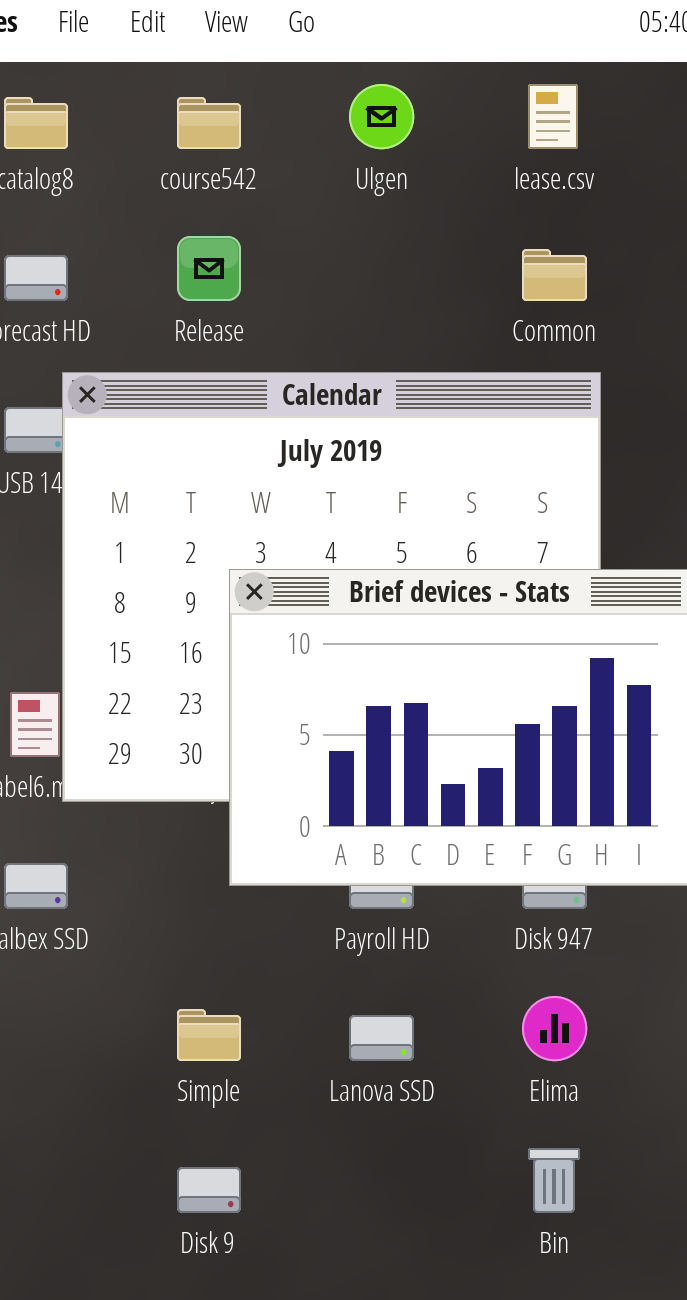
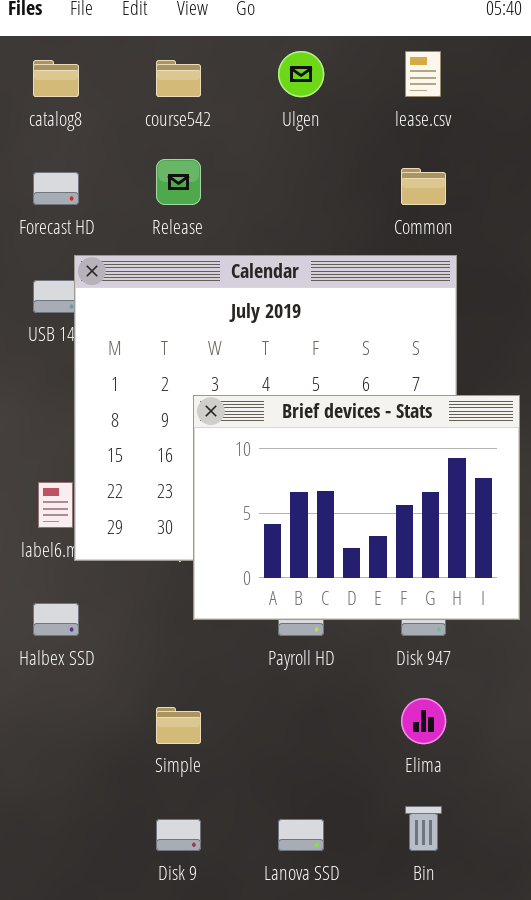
Lanova SSD: [349,1015,414,1061] -> [278,819,324,851], moved

